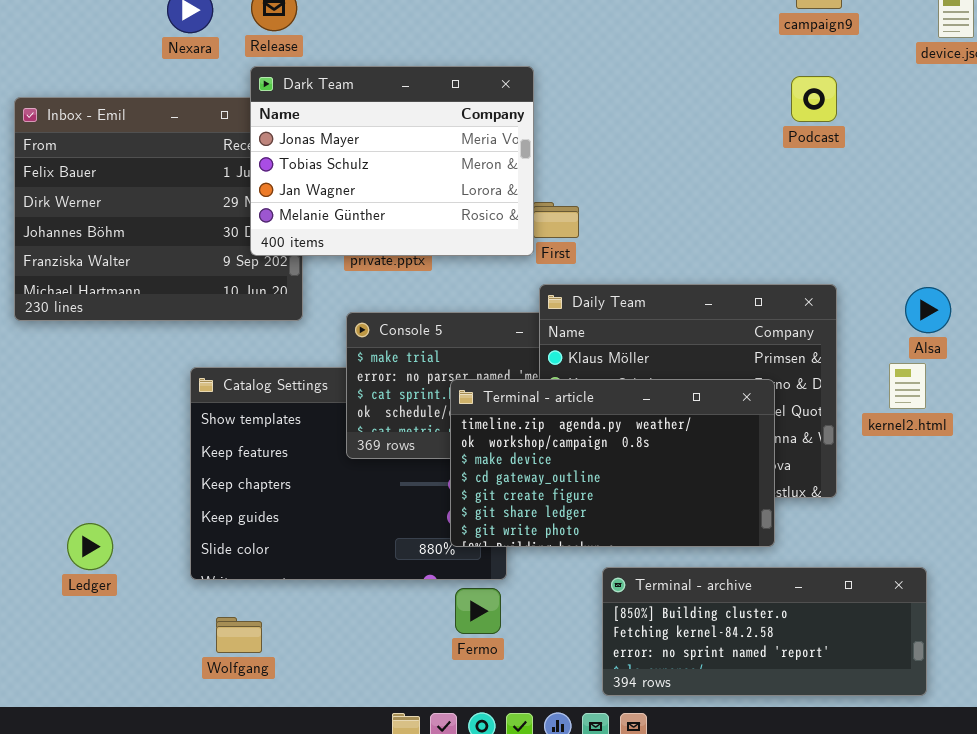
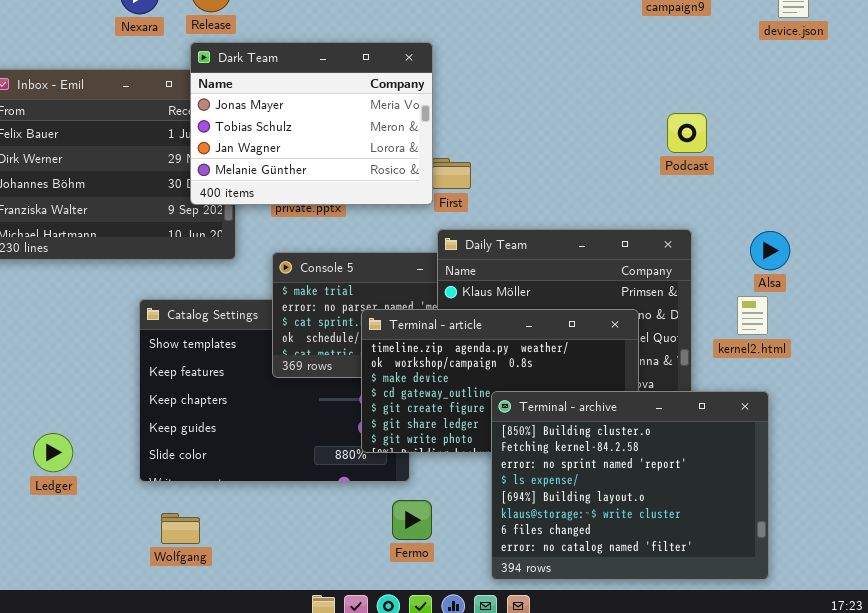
Podcast: [791,76,837,122] -> [667,113,707,153], moved
Terminal - archive: [602,567,927,696] -> [491,391,769,580], resized
Fermo: [455,588,501,634] -> [392,500,432,540], moved

